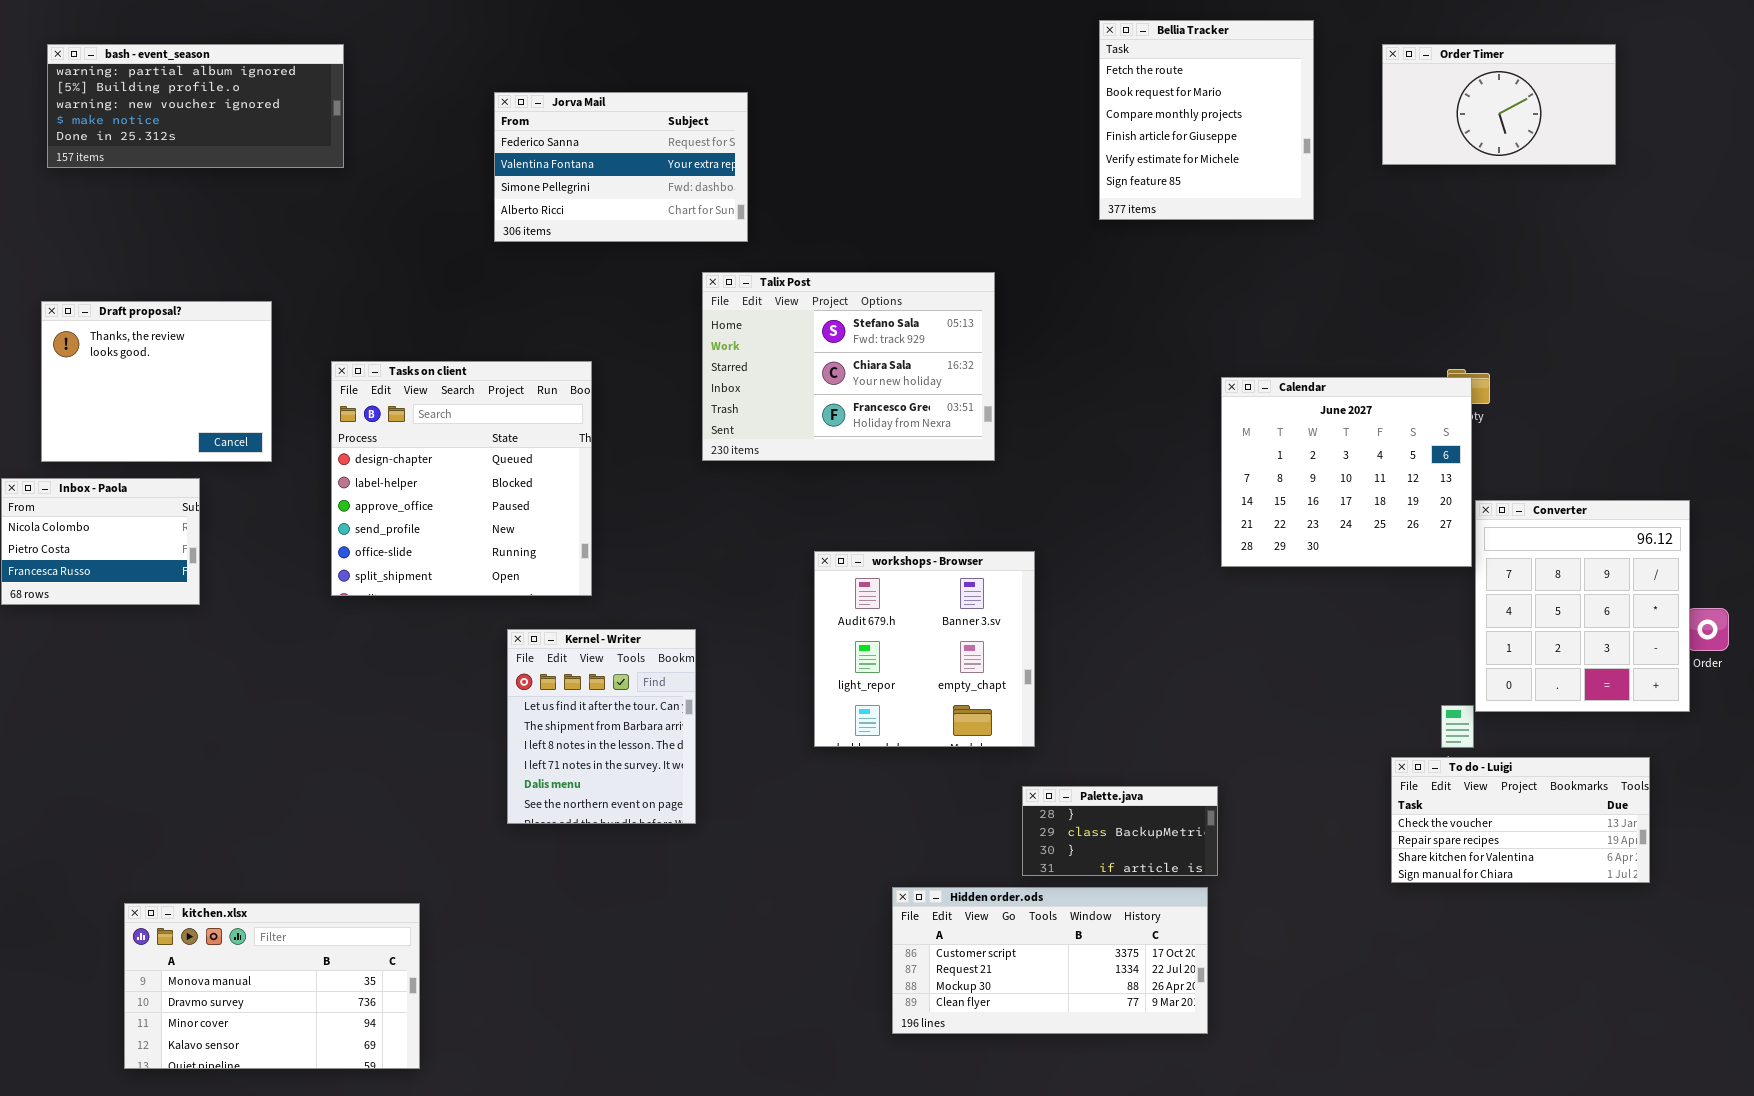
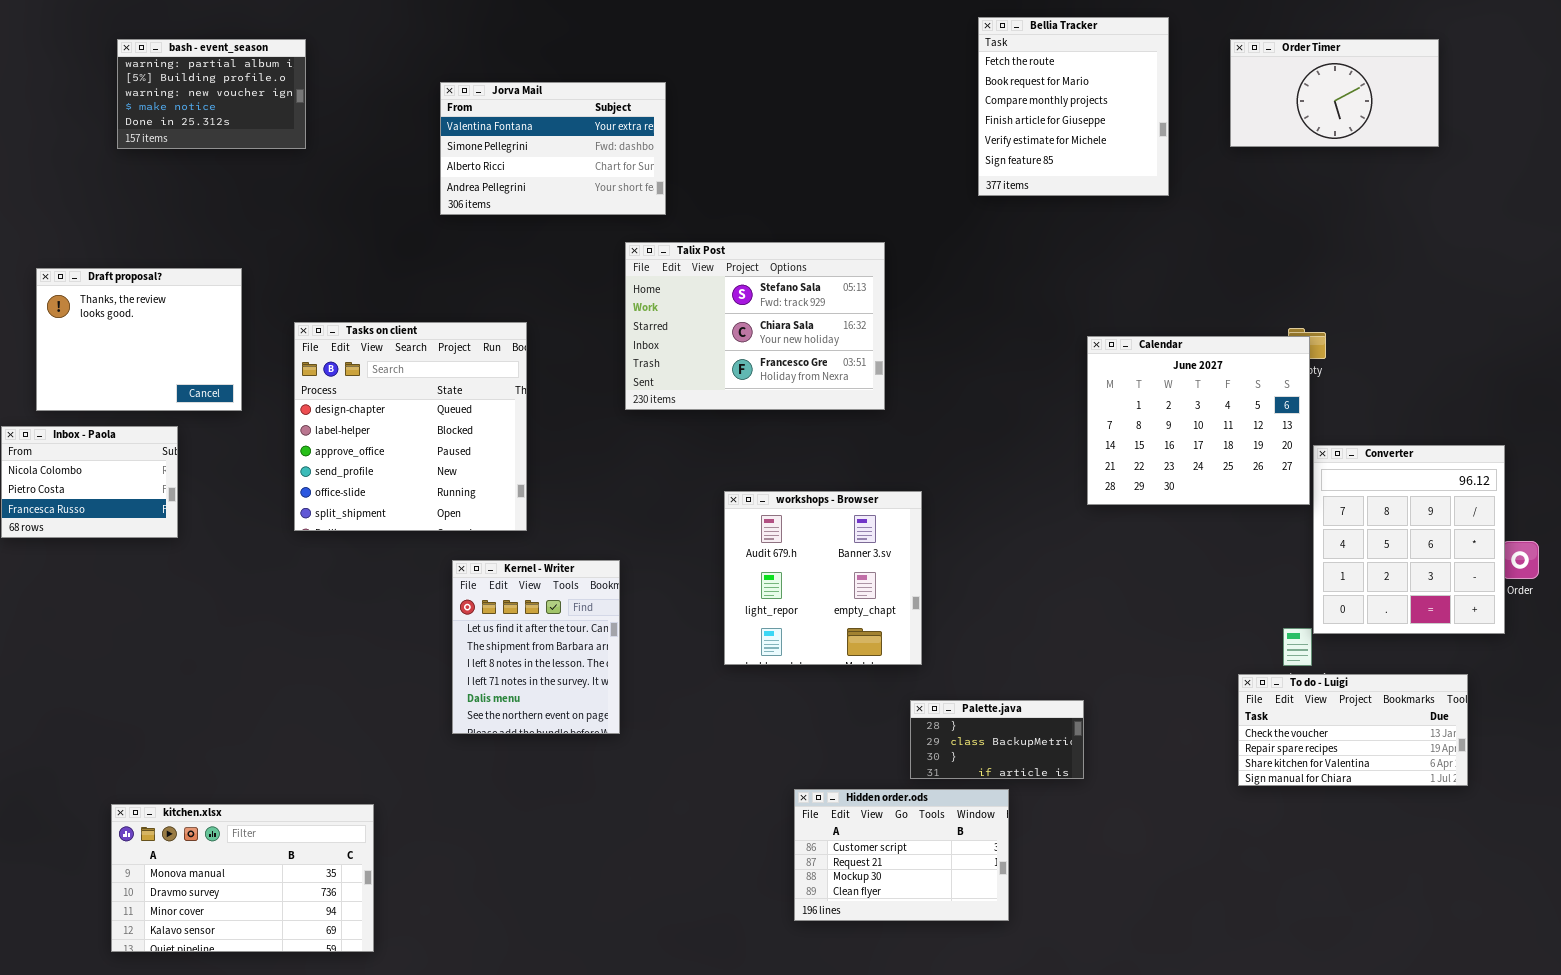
bash - event_season: [47,44,344,168] -> [117,39,306,149], resized
Jorva Mail: [494,92,748,242] -> [440,82,666,215], scrolled down 1 row
Hidden order.ods: [892,887,1208,1034] -> [794,789,1009,921], resized

